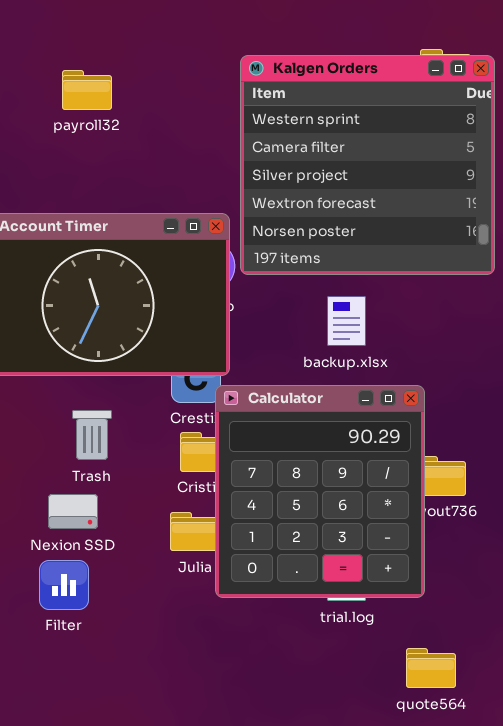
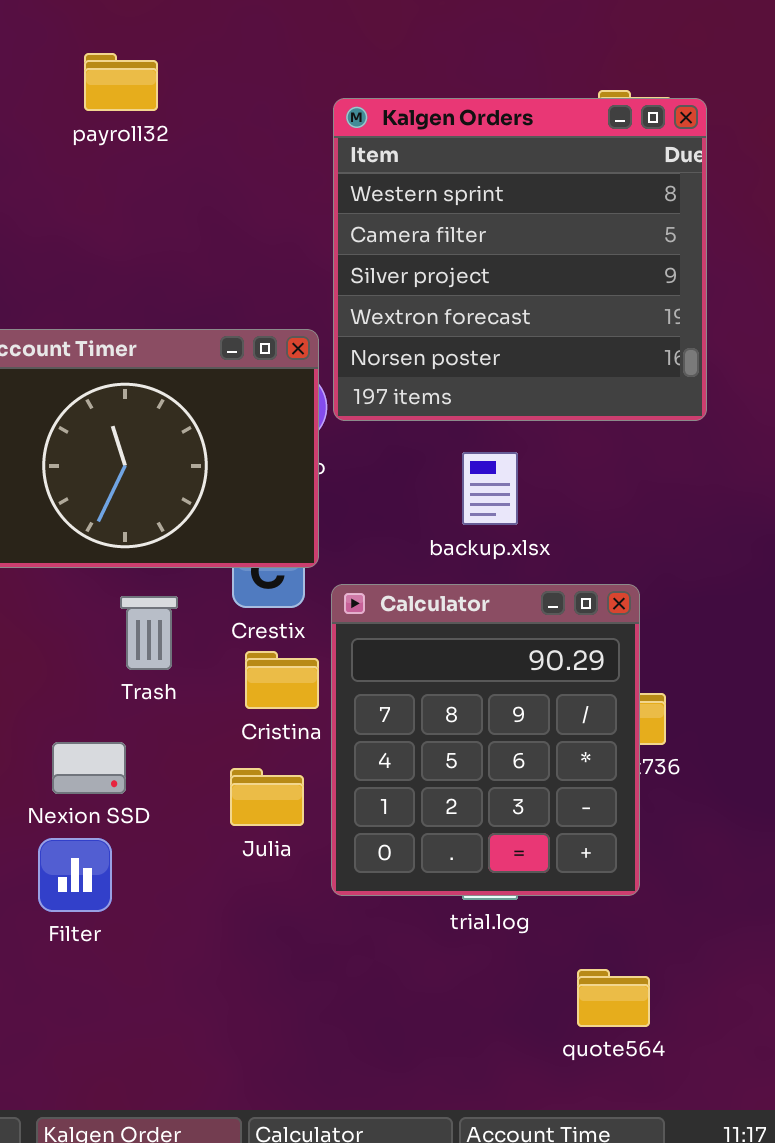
payroll32: [62,70,112,110] -> [84,53,158,111], moved
Calculator: [215,385,425,598] -> [331,584,640,896], moved
Trash: [72,410,112,460] -> [120,596,178,670], moved

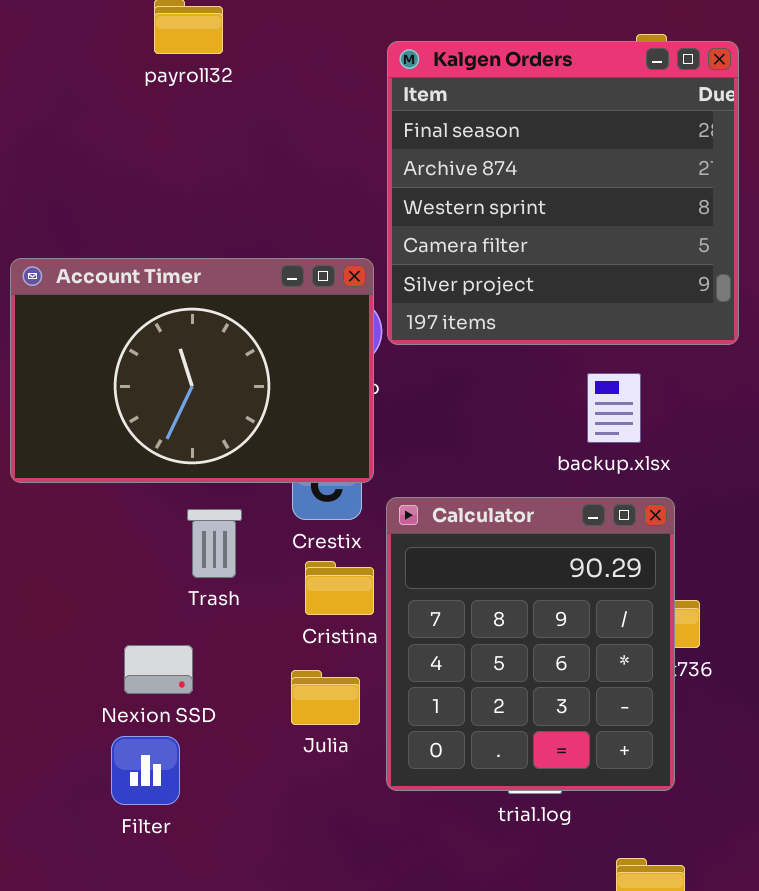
Kalgen Orders: [333,98,707,421] -> [387,41,739,345], scrolled up 2 rows
backup.xlsx: [462,452,518,525] -> [587,373,641,443], moved

